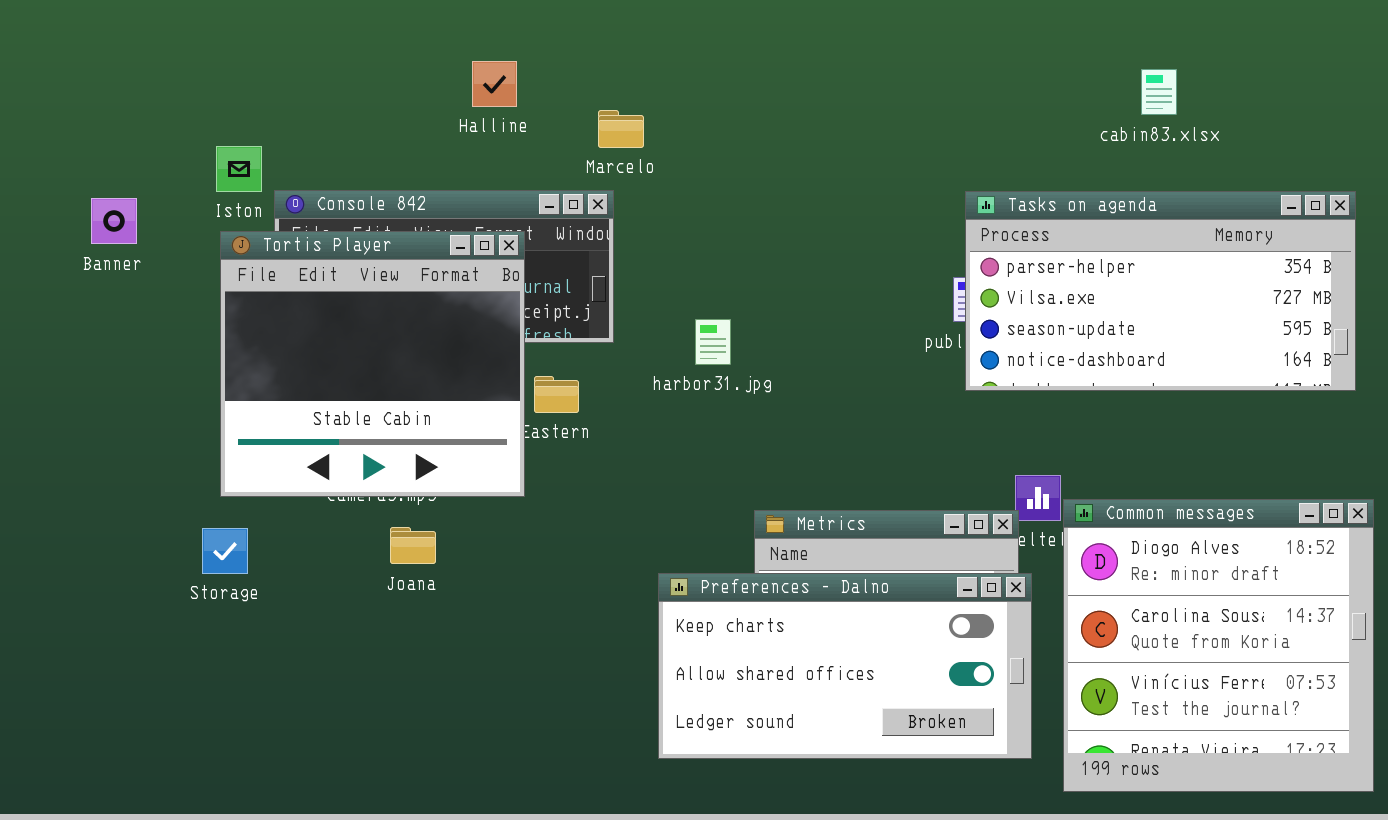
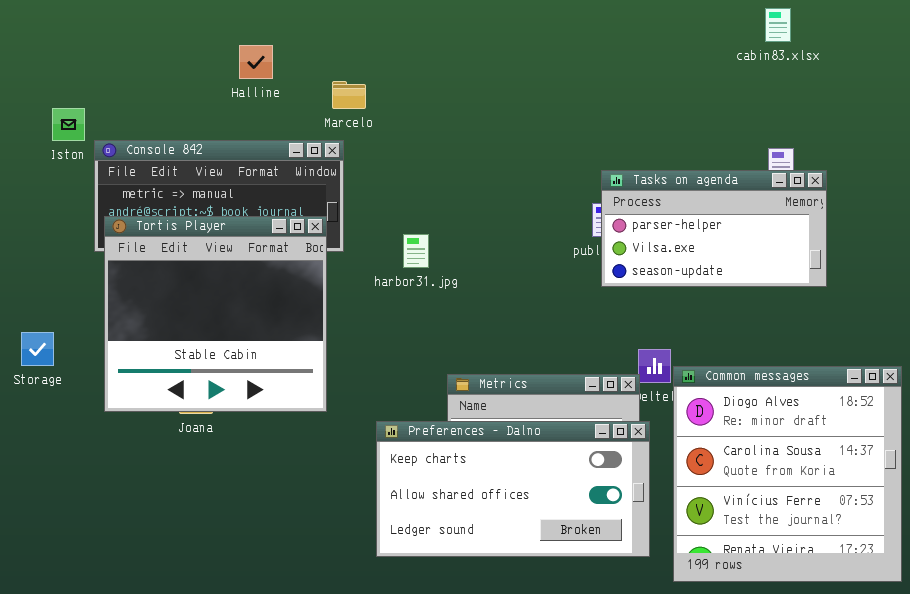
cabin83.xlsx: [1141,69,1177,115] -> [765,8,791,42], moved
Tasks on agenda: [965,191,1356,391] -> [601,170,827,287], resized
Tortis Player: [220,231,525,497] -> [104,216,327,412], moved
Storage: [202,528,248,574] -> [21,332,54,366], moved

